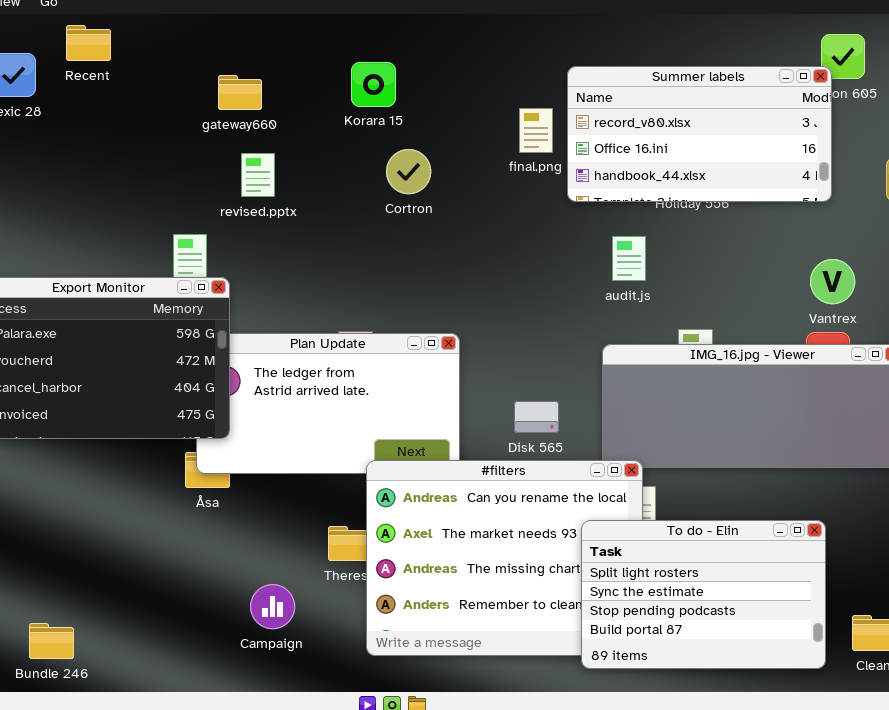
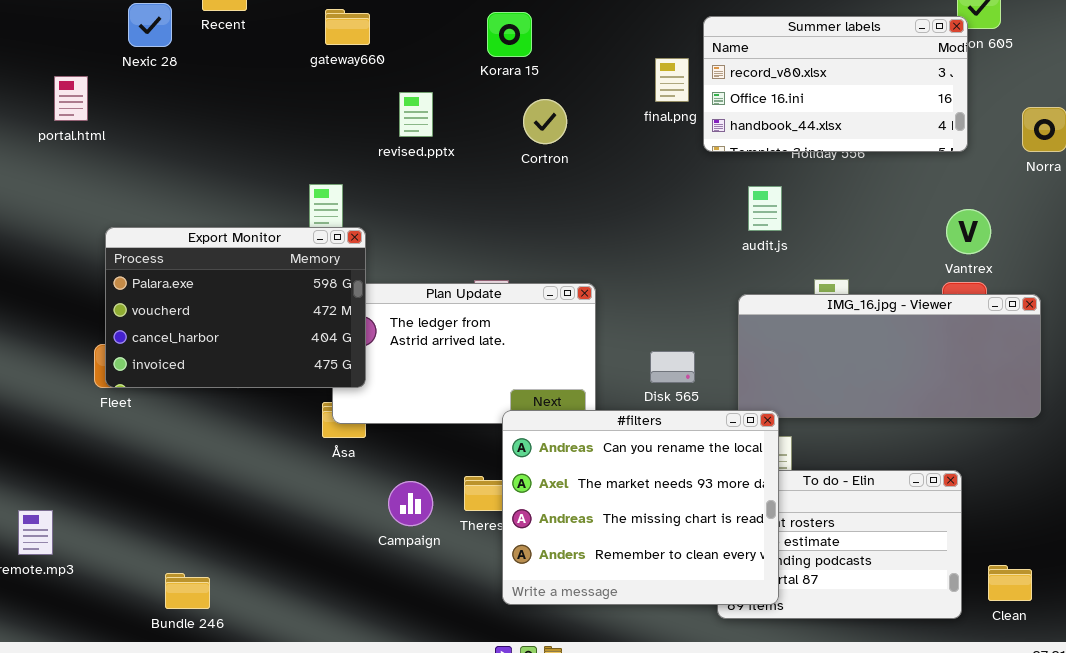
gateway660: [218,75,262,110] -> [325,9,370,45], moved
revised.pptx: [241,153,275,197] -> [399,92,433,137], moved
#filters: [366,460,643,656] -> [502,410,779,605], raised
Campaign: [250,584,295,629] -> [388,481,433,526], moved

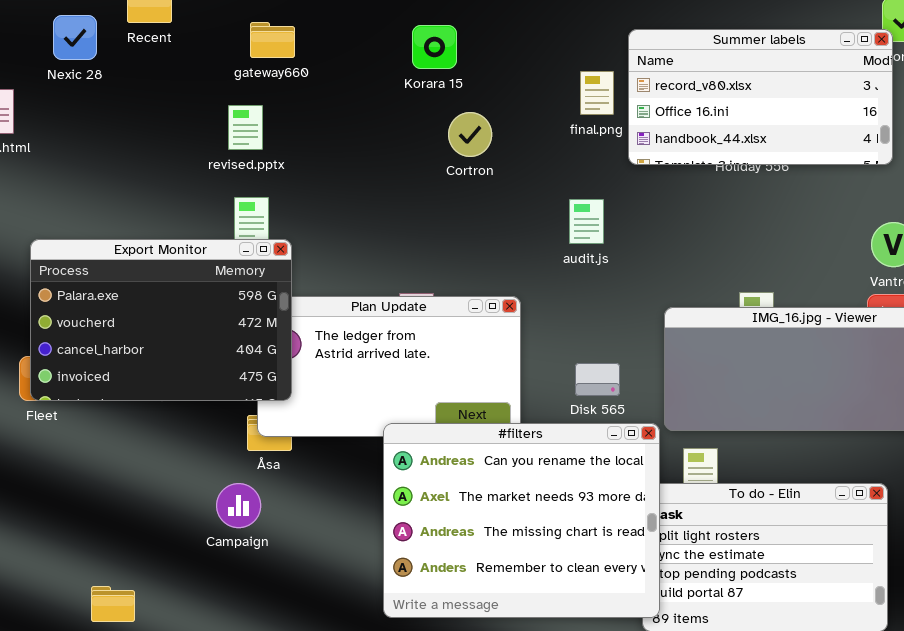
revised.pptx: [399,92,433,137] -> [228,105,263,150], moved
audit.js: [748,186,782,231] -> [569,199,604,244], moved
#filters: [502,410,779,605] -> [383,423,660,618], moved
Campaign: [388,481,433,526] -> [216,483,261,528], moved

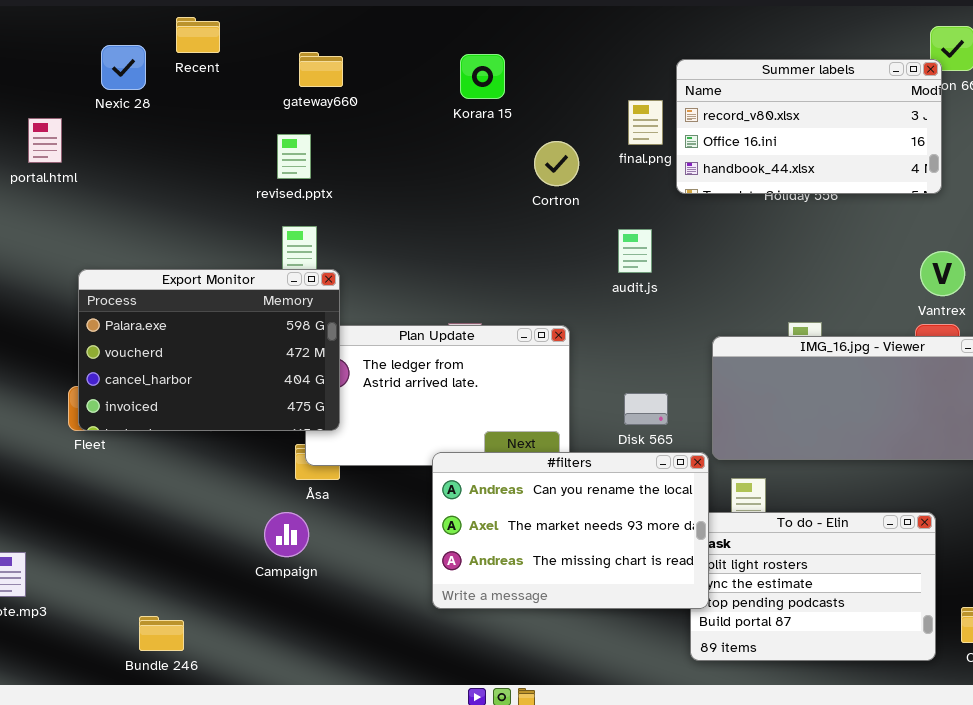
Cortron: [448,112,492,157] -> [534,141,579,186], moved
#filters: [383,423,660,618] -> [432,452,709,609], resized

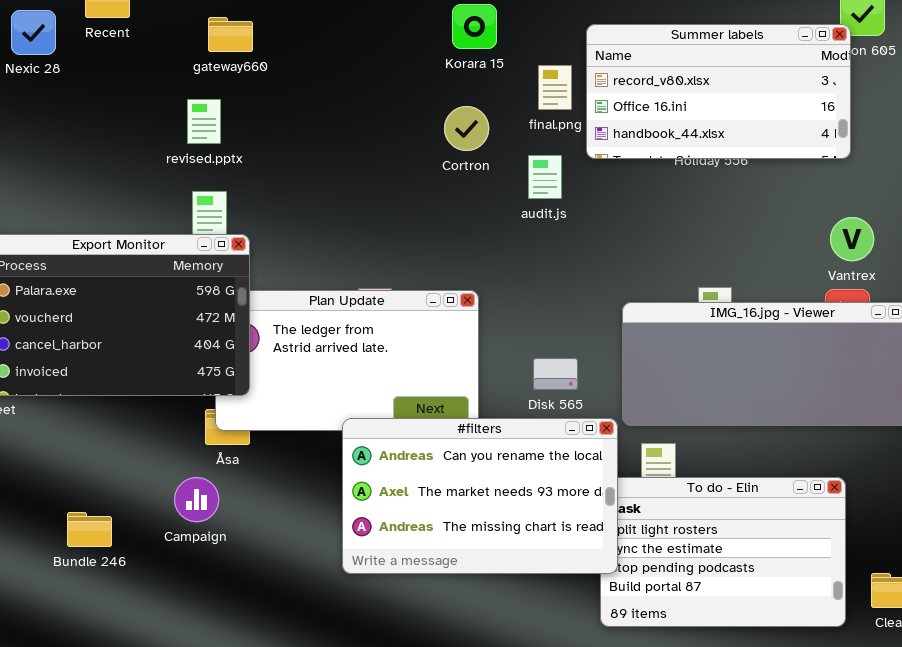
Korara 15: [460,54,505,99] -> [452,4,497,49], moved
audit.js: [618,229,652,273] -> [528,155,562,199], moved
Bundle 246: [139,616,184,651] -> [67,512,112,547], moved

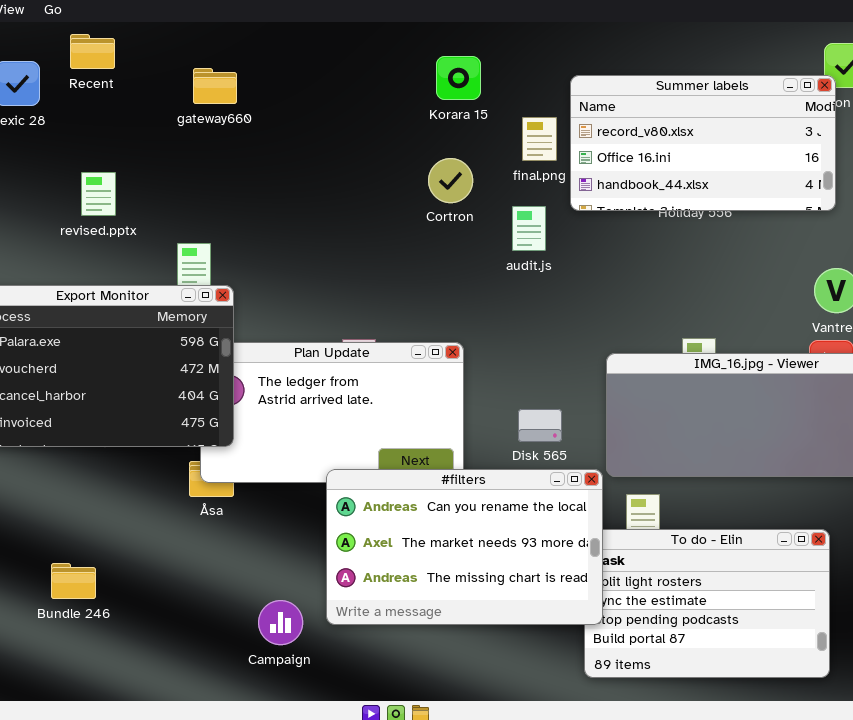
revised.pptx: [187,99,221,144] -> [81,172,116,216], moved
Campaign: [174,477,219,522] -> [258,600,303,645], moved

